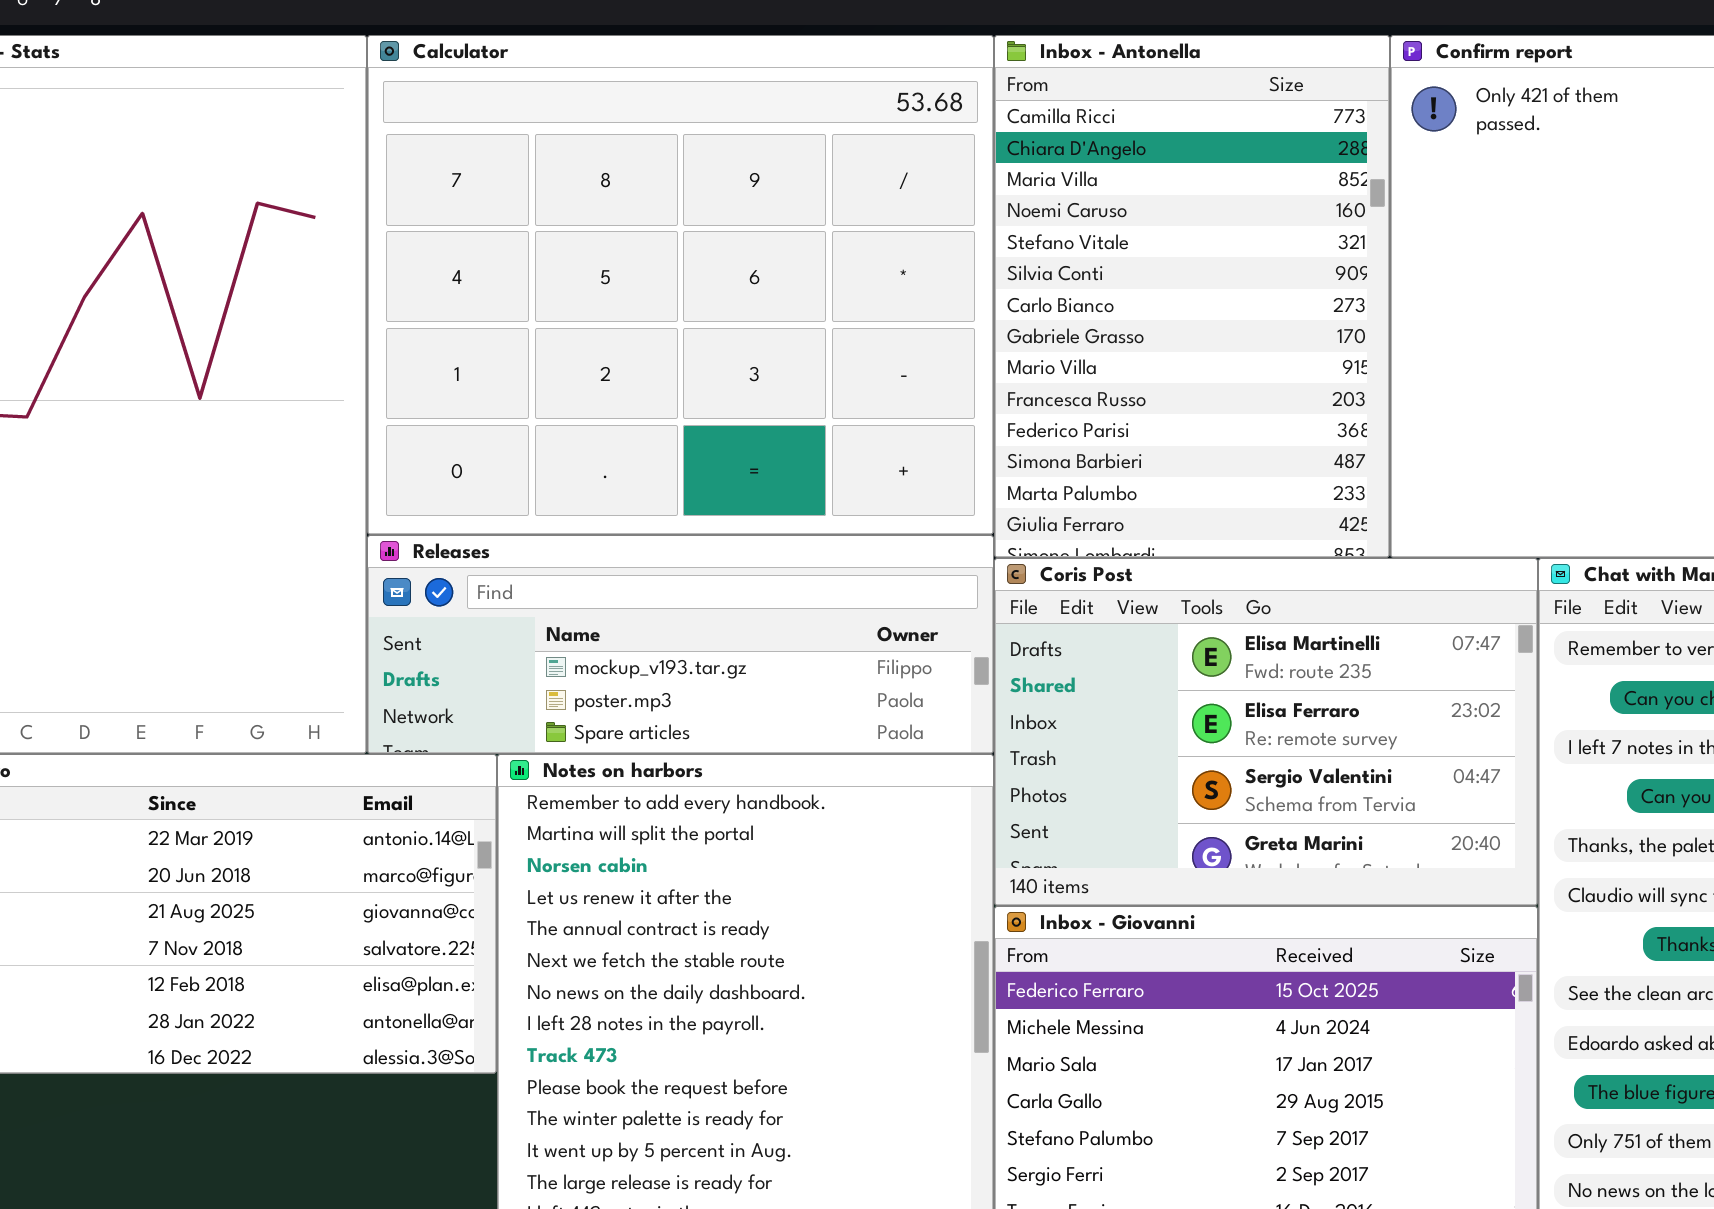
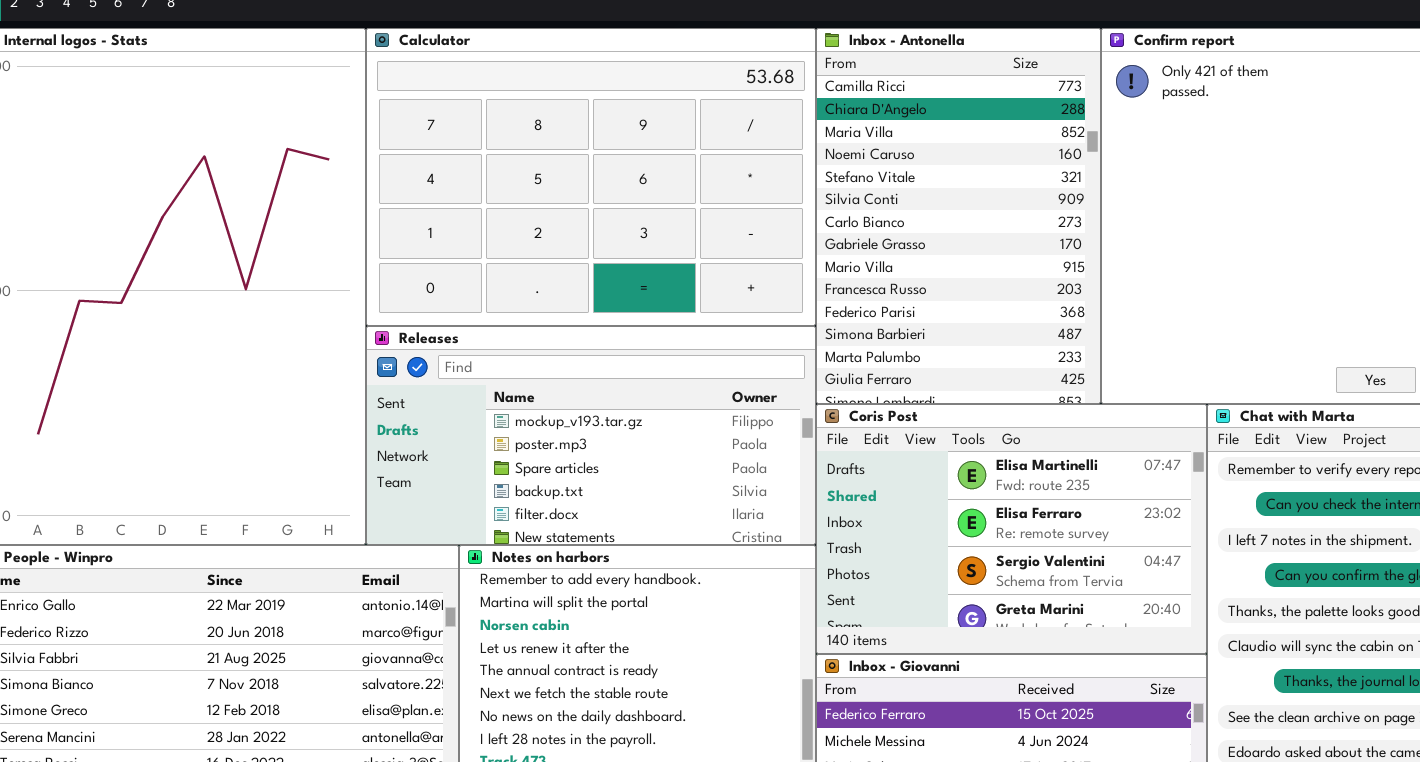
Calculator: [367,35,994,535] -> [366,28,816,326], resized
Releases: [367,535,994,754] -> [366,326,816,545], resized

